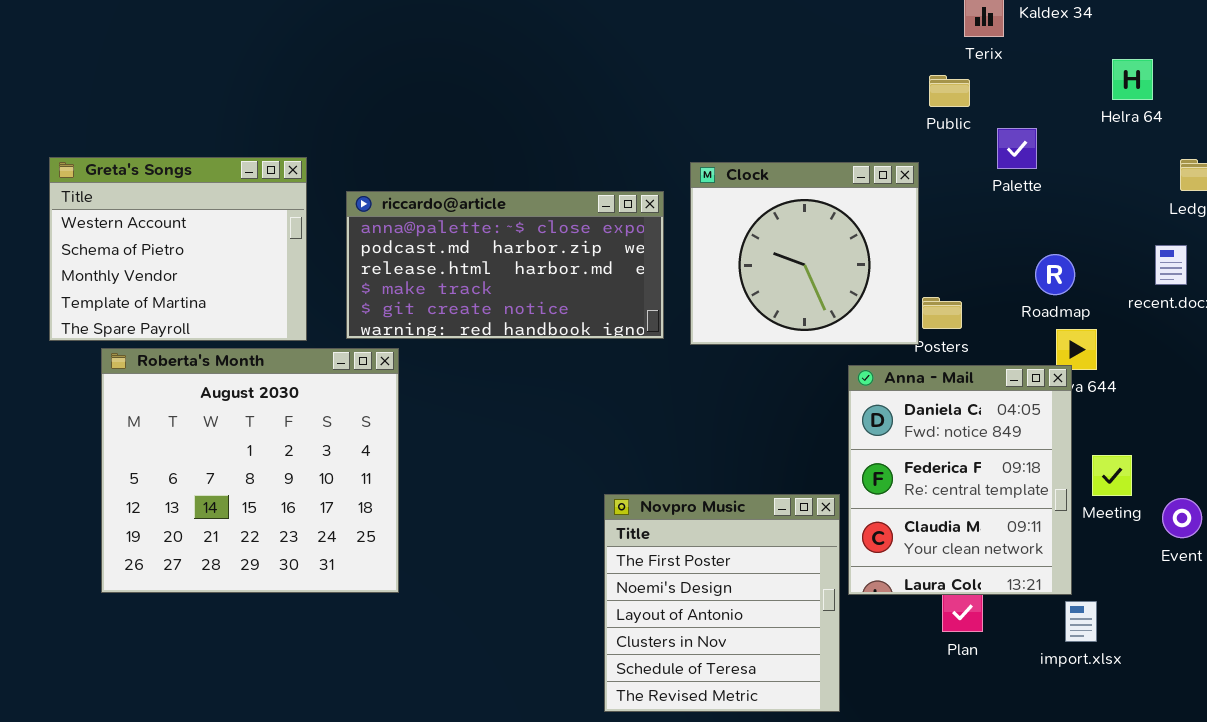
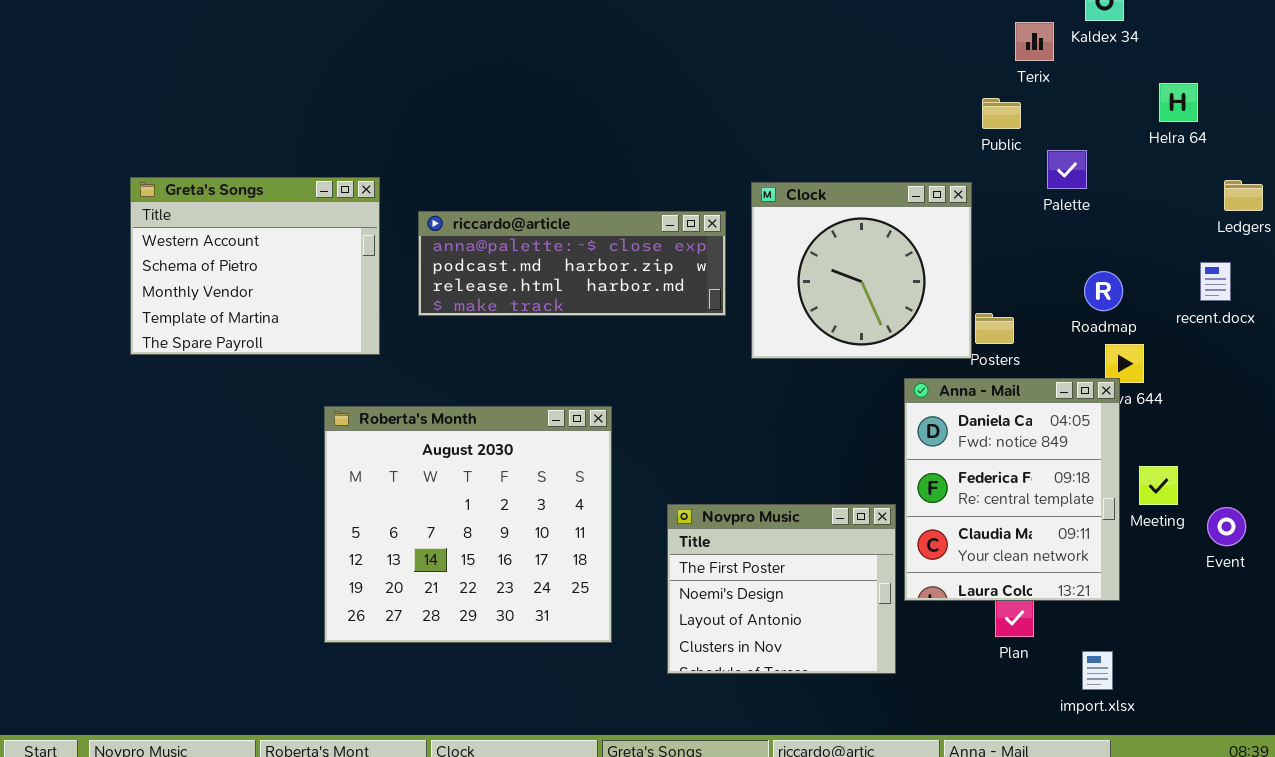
riccardo@article: [346,191,664,339] -> [418,211,726,316], resized
Roberta's Month: [101,348,399,593] -> [324,406,612,643], moved
Novpro Music: [604,494,840,712] -> [667,504,896,674], resized
import.xlsx: [1065,601,1097,642] -> [1082,651,1113,690], moved

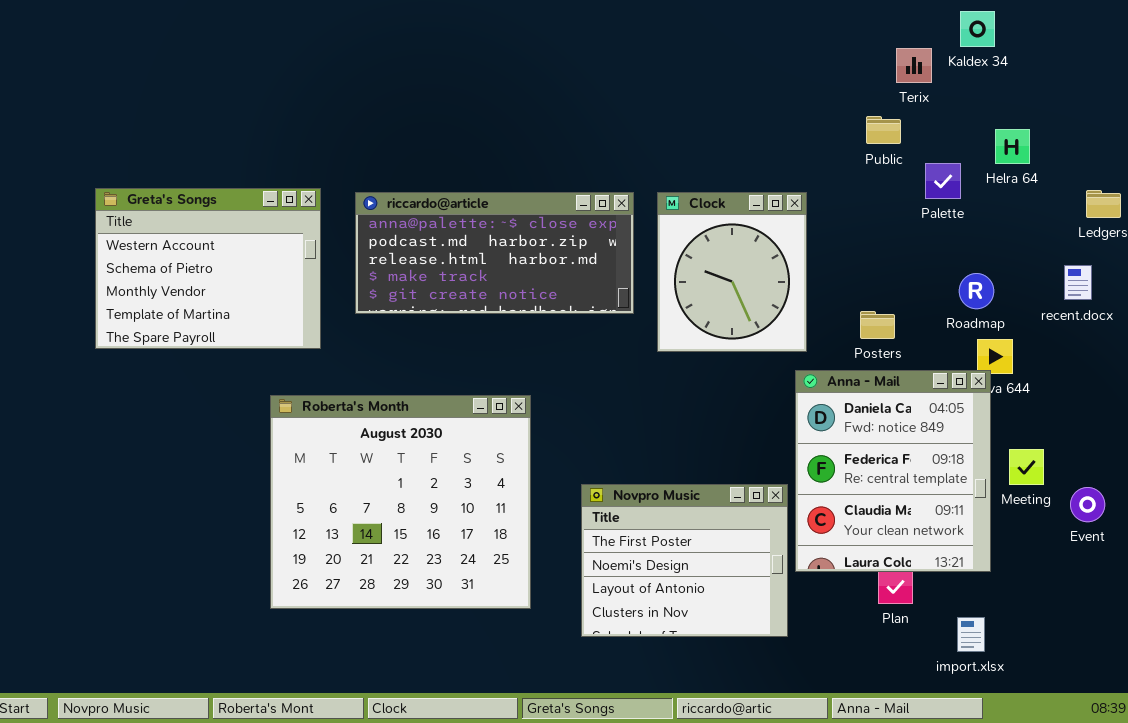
Helra 64: [1159,83,1198,122] -> [995,129,1030,164], moved
Clock: [751,182,972,359] -> [657,192,807,352], resized
riccardo@article: [418,211,726,316] -> [355,192,634,314], resized

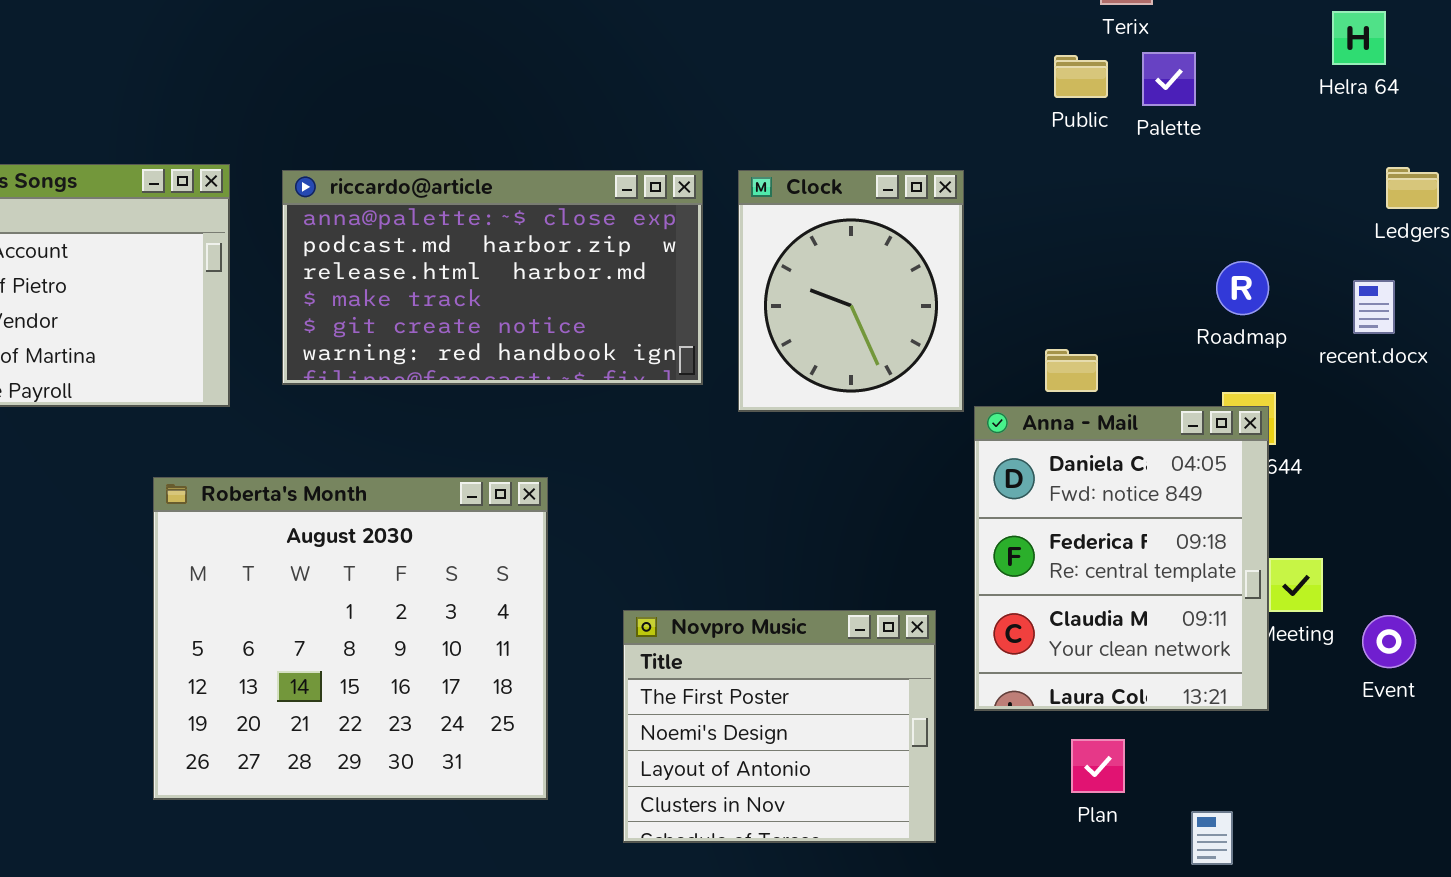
Helra 64: [995,129,1030,164] -> [1332,11,1386,65], moved
Palette: [925,163,961,199] -> [1142,52,1196,106], moved
riccardo@article: [355,192,634,314] -> [282,170,703,385], resized
Roadmap: [959,273,994,309] -> [1216,261,1269,315], moved
Anna - Mail: [795,370,991,572] -> [974,406,1269,711], moved

